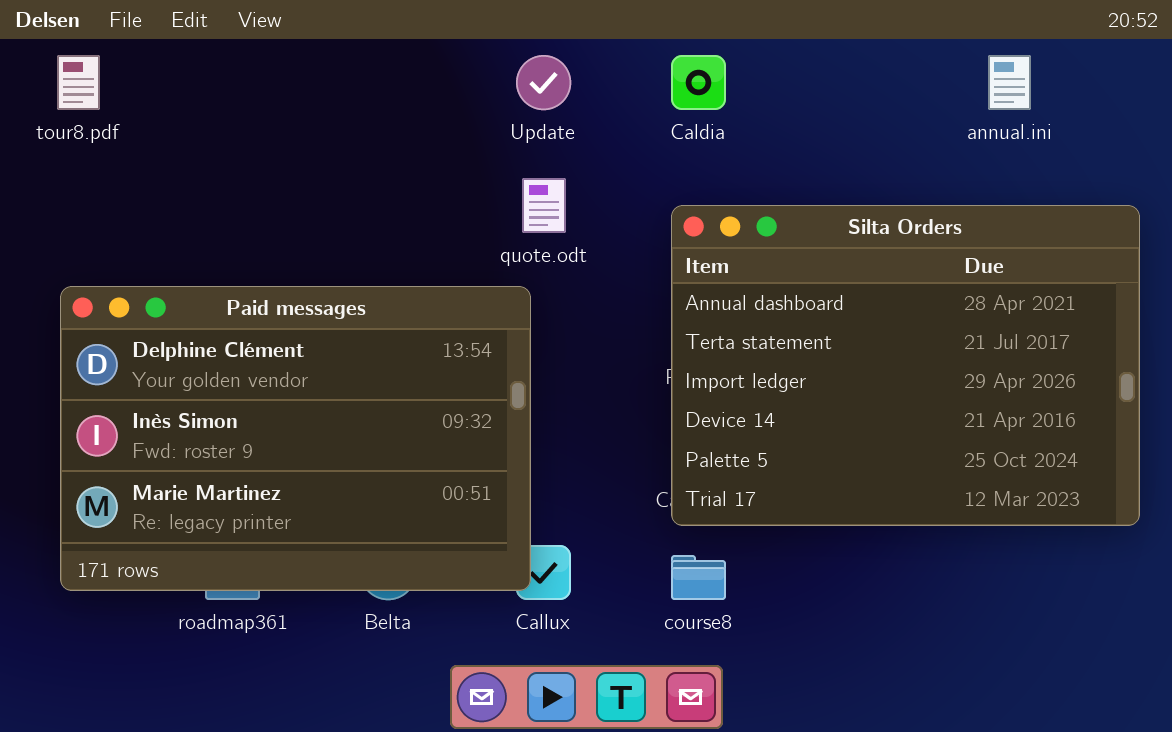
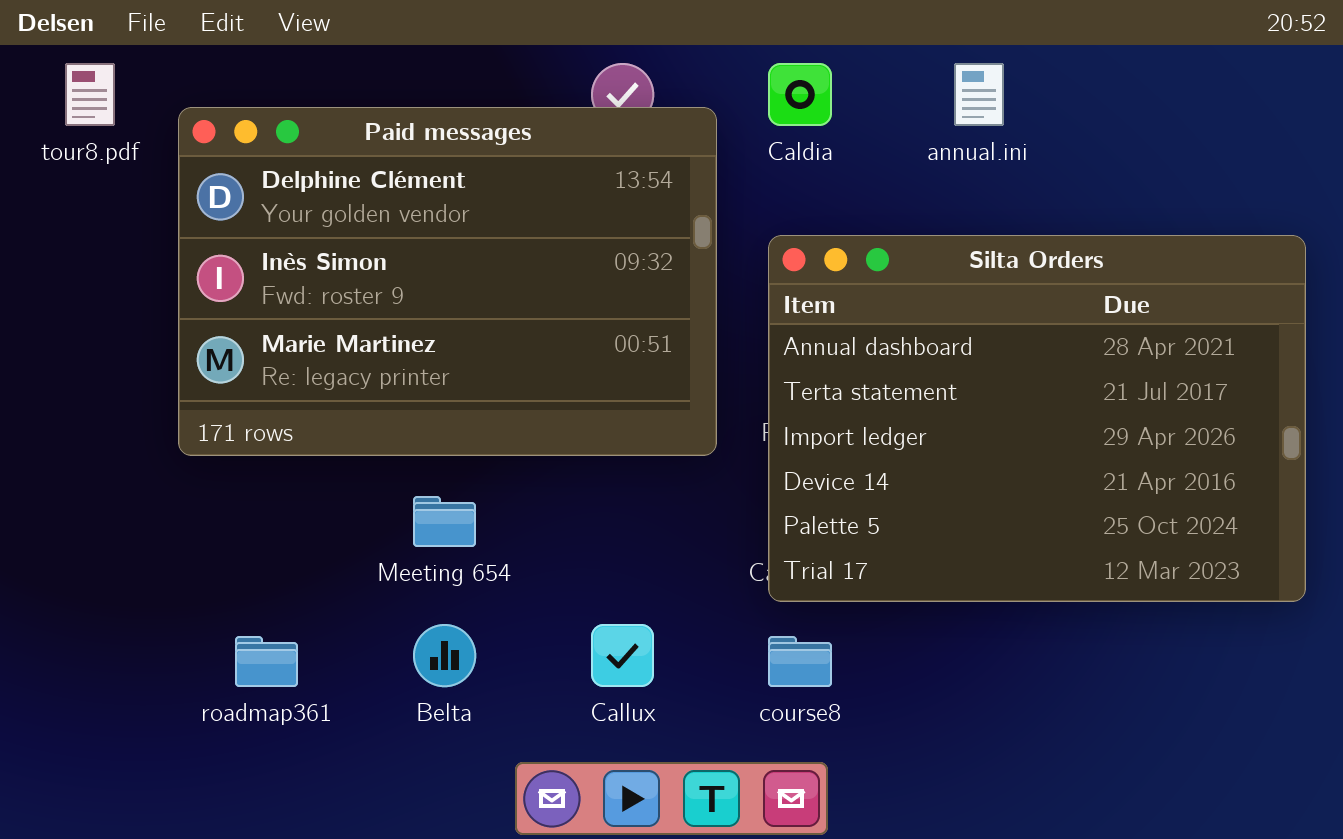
annual.ini: [988,55,1031,110] -> [954,63,1004,126], moved
Paid messages: [60,286,531,591] -> [178,107,717,456], moved

